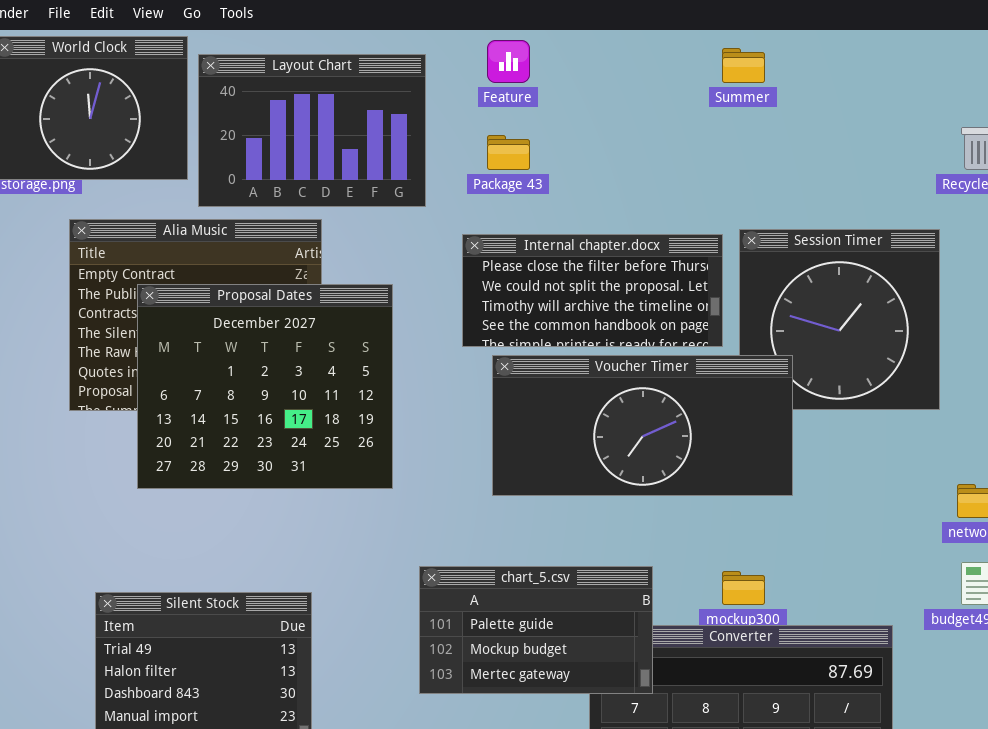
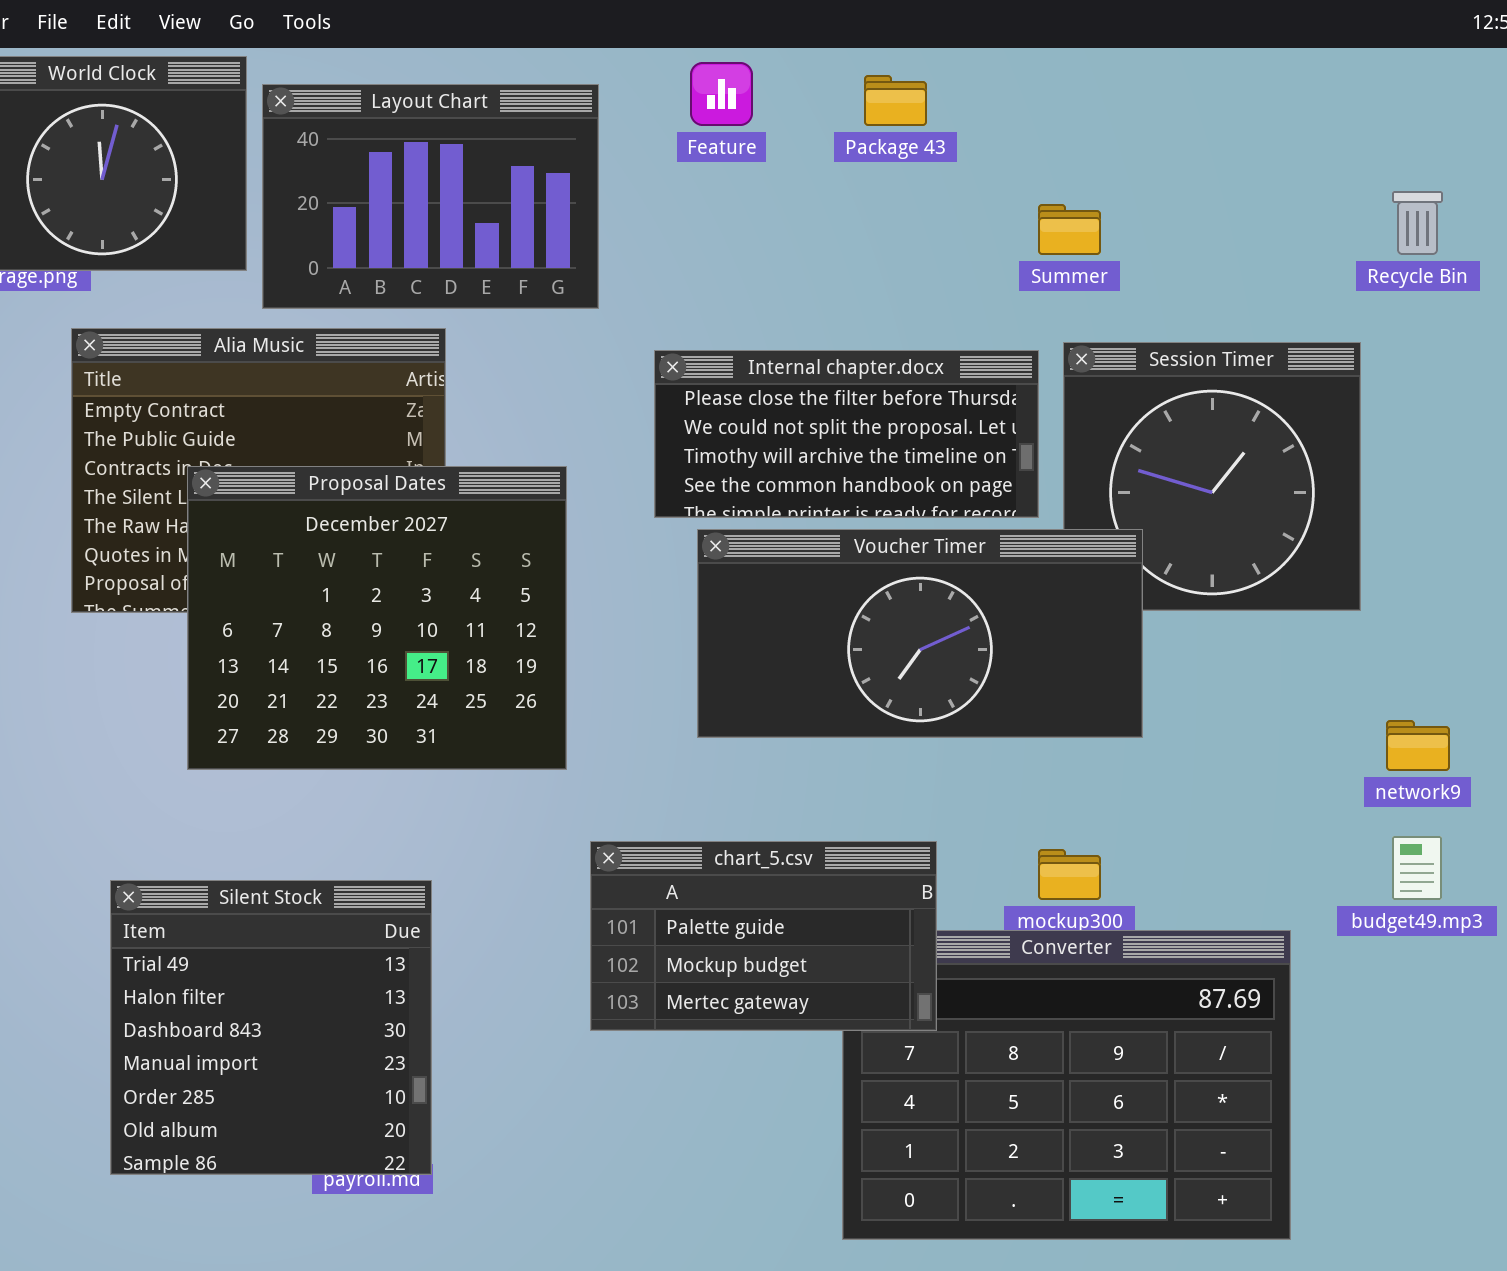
Summer: [722,48,765,83] -> [1038,204,1101,255], moved
Package 43: [487,135,530,170] -> [864,75,927,126], moved
Proposal Dates: [137,284,393,489] -> [187,466,567,770], moved

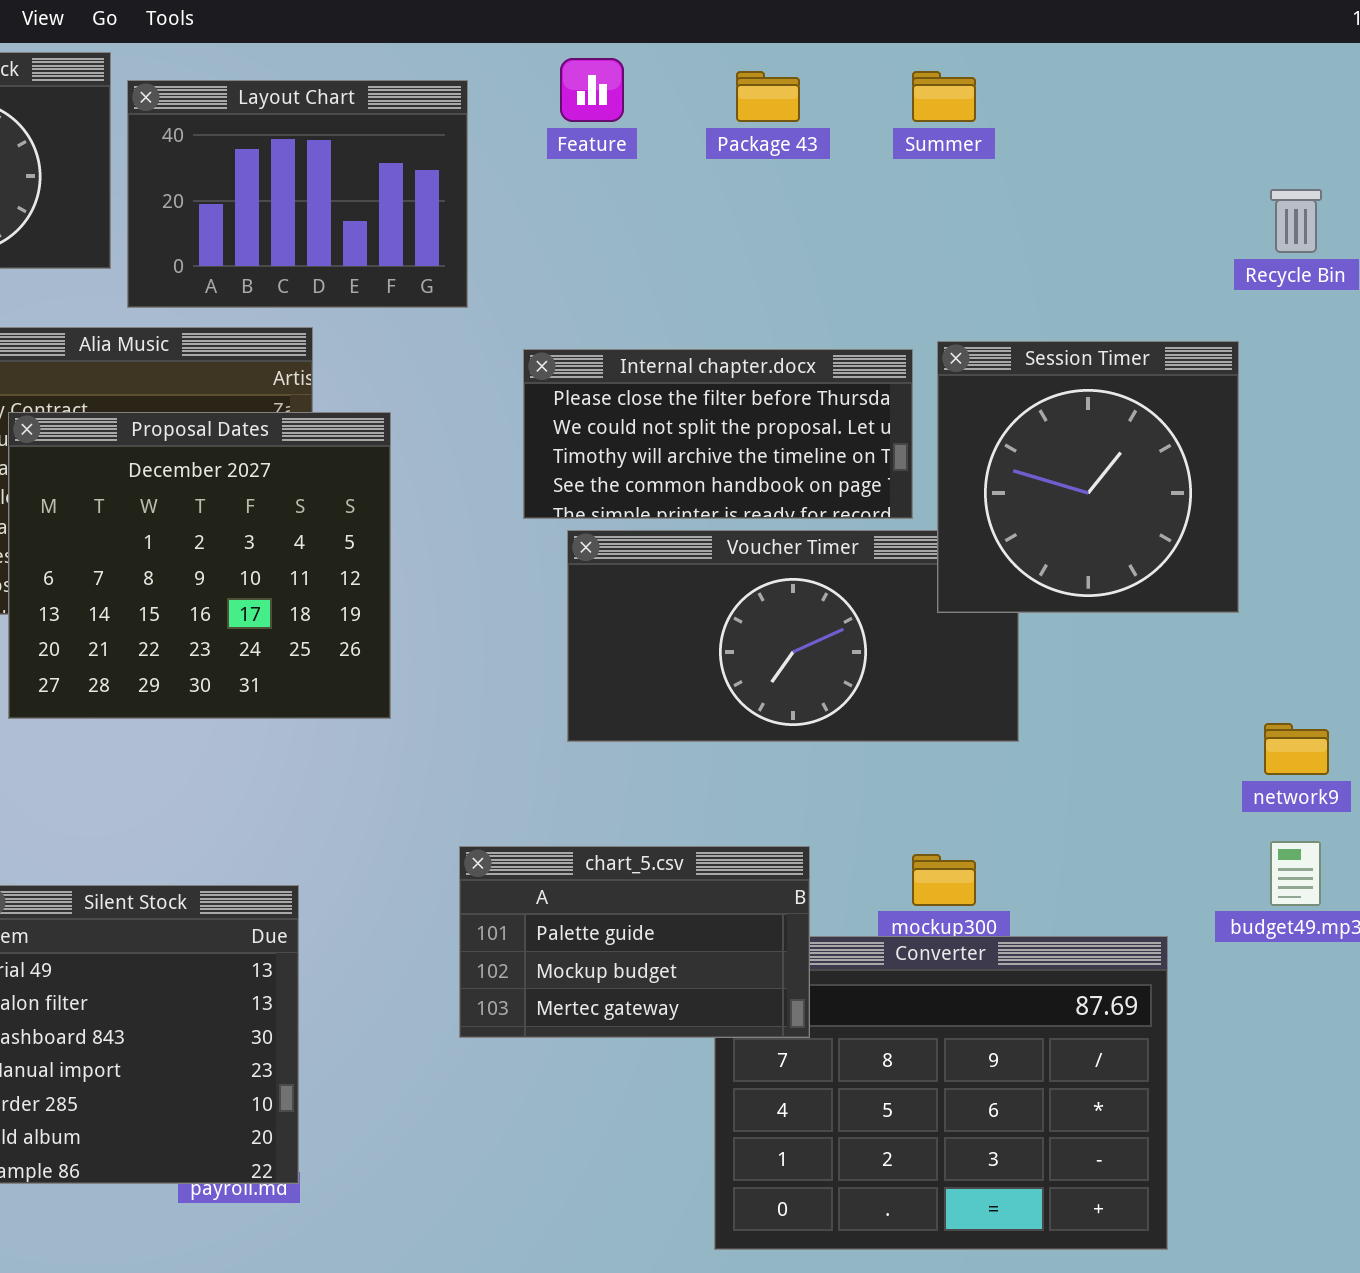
Summer: [1038,204,1101,255] -> [912,71,976,122], moved
Session Timer: [1063,342,1361,611] -> [937,341,1239,613], raised
Proposal Dates: [187,466,567,770] -> [8,412,391,719], moved

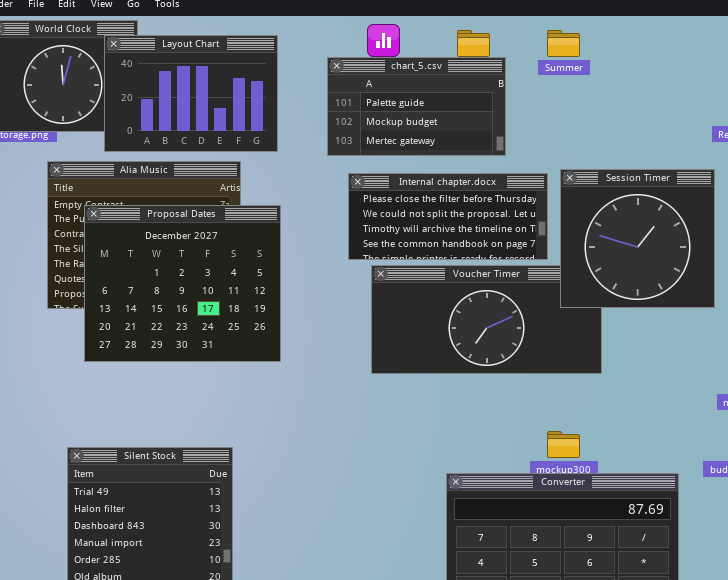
Layout Chart: [127,80,468,308] -> [104,35,278,152], moved
chart_5.csv: [459,846,810,1038] -> [327,57,506,156], moved

